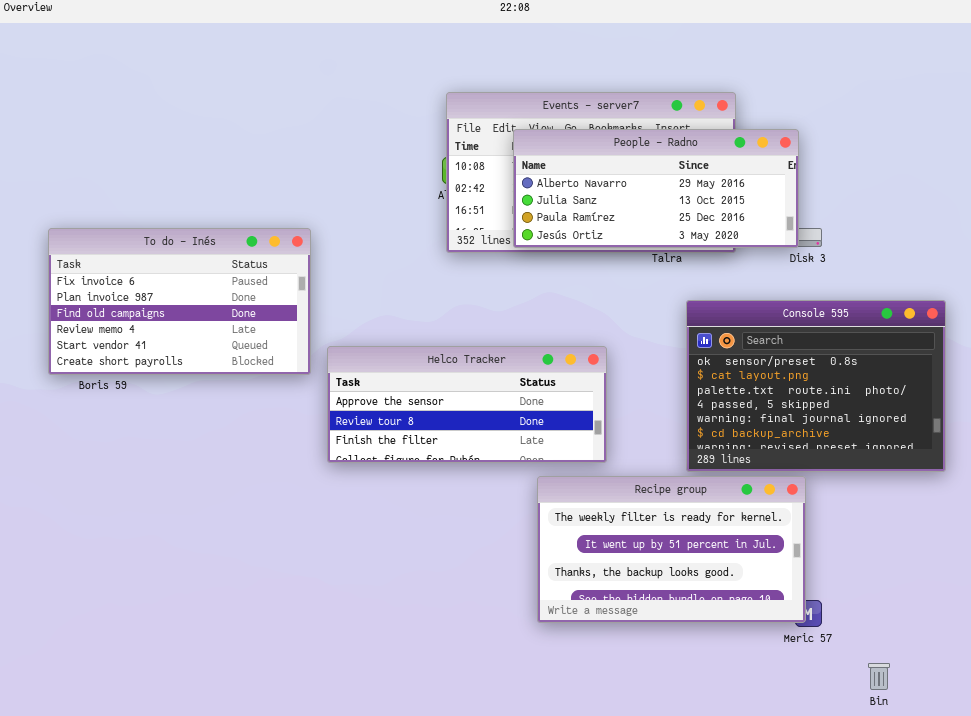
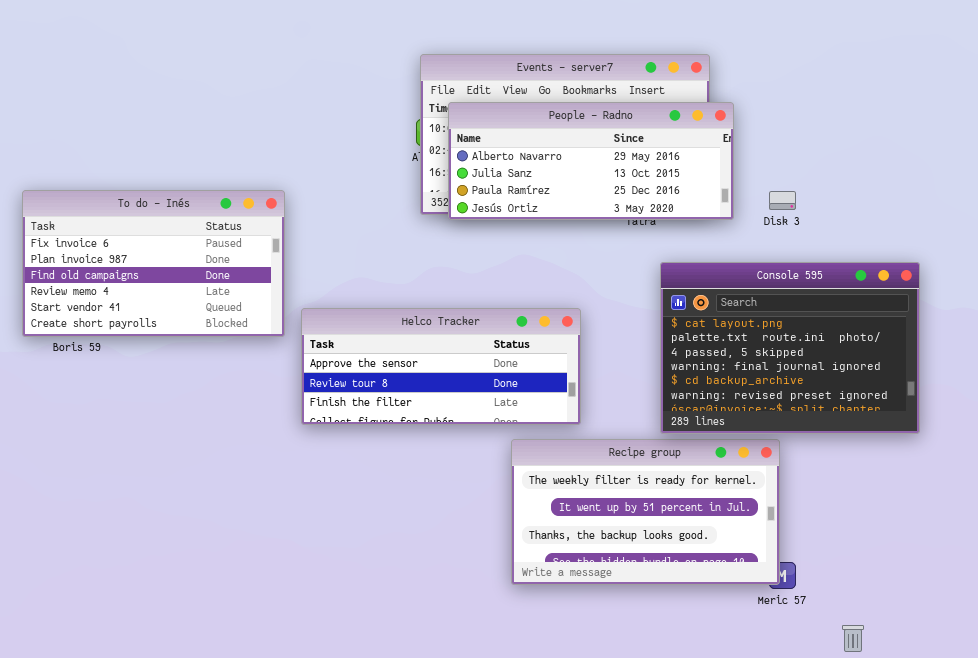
People - Radno: [513,129,799,248] -> [448,102,734,220], moved
Console 595: [686,300,946,472] -> [660,262,920,434], scrolled down 1 row

